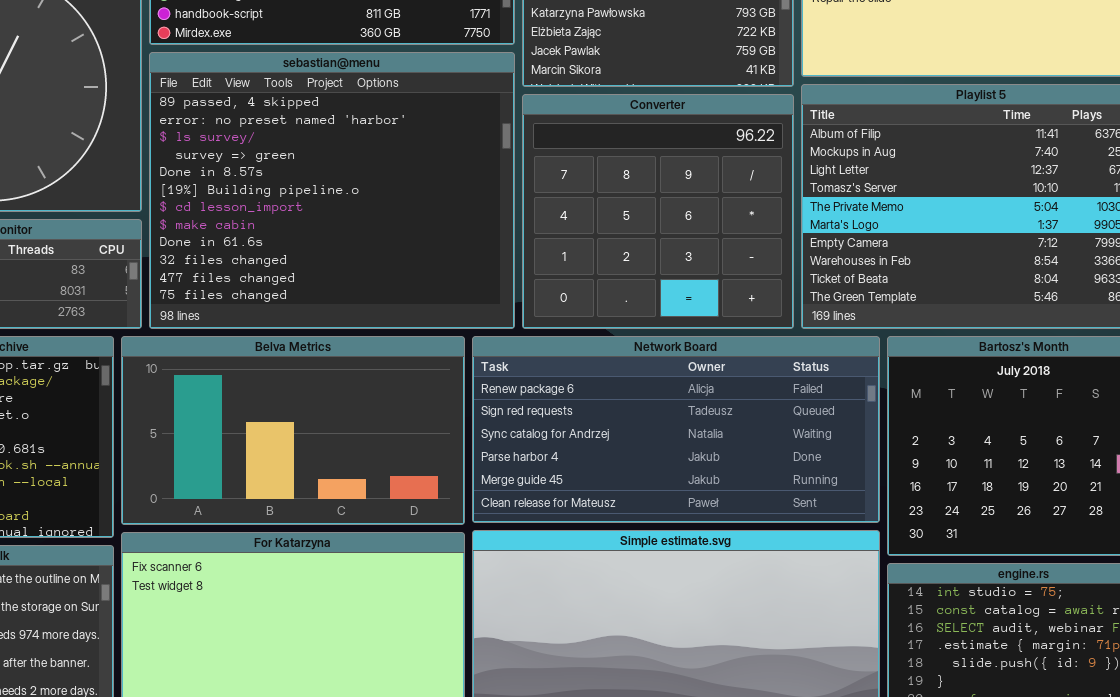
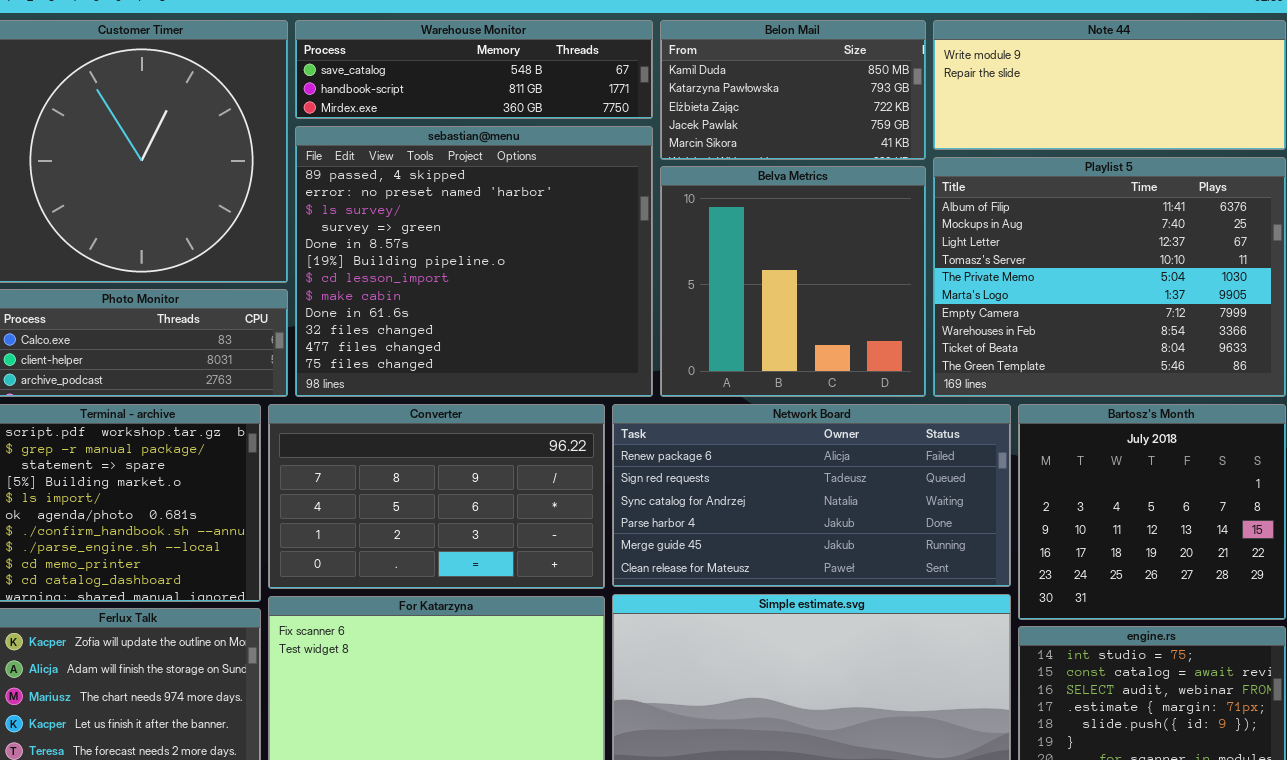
Converter: [522,94,794,329] -> [268,404,605,589], moved, resized
Belva Metrics: [121,336,465,525] -> [660,166,926,397], moved, resized

